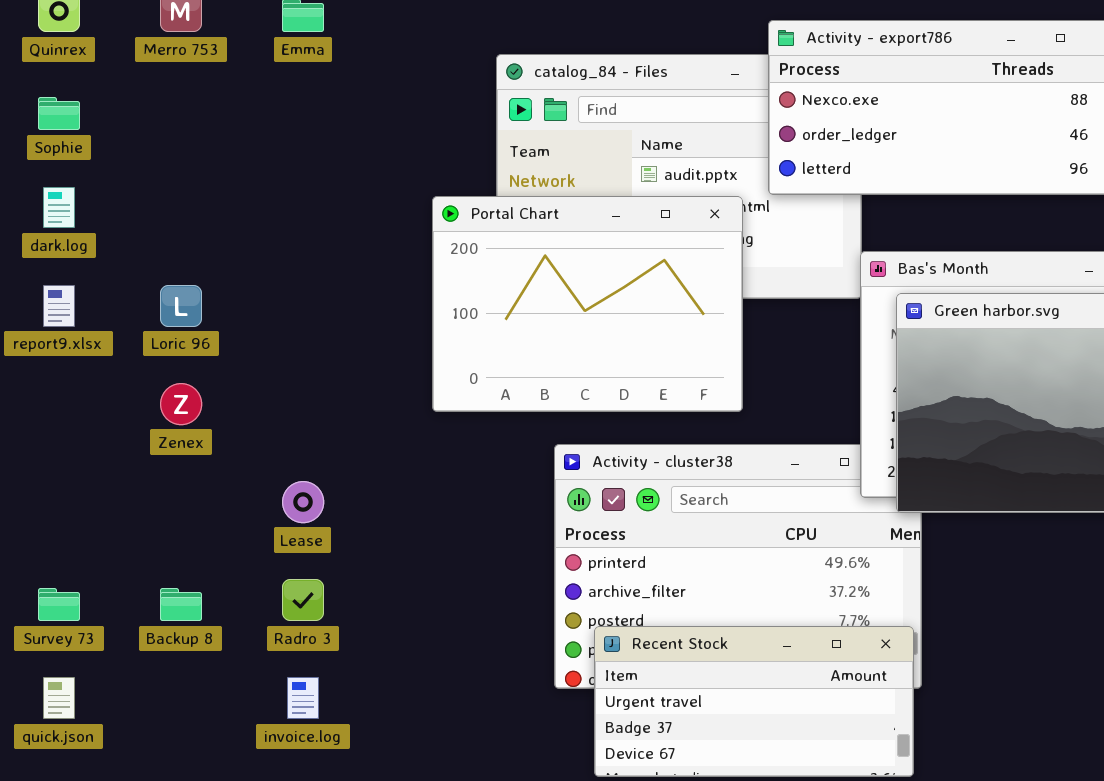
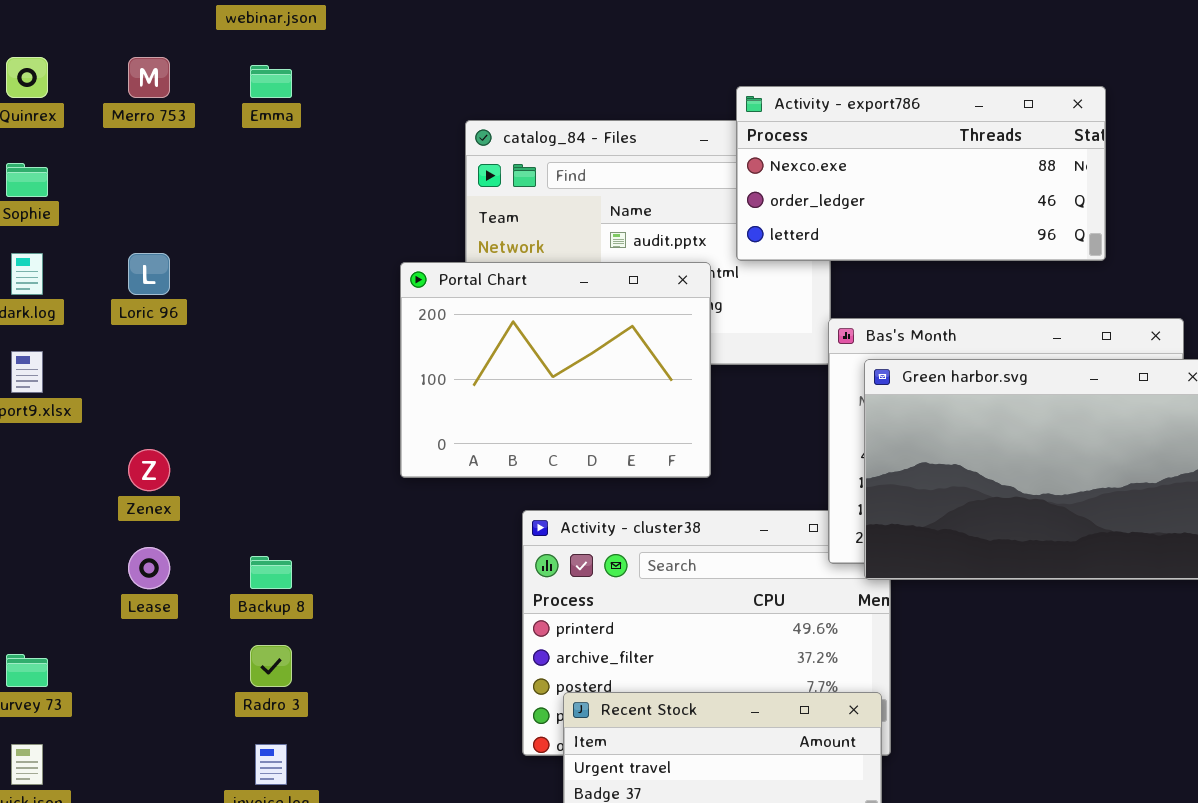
Loric 96: [160,285,202,327] -> [128,253,170,295], moved
Lease: [282,481,324,523] -> [128,547,170,589], moved
Backup 8: [160,588,202,621] -> [250,556,292,589], moved

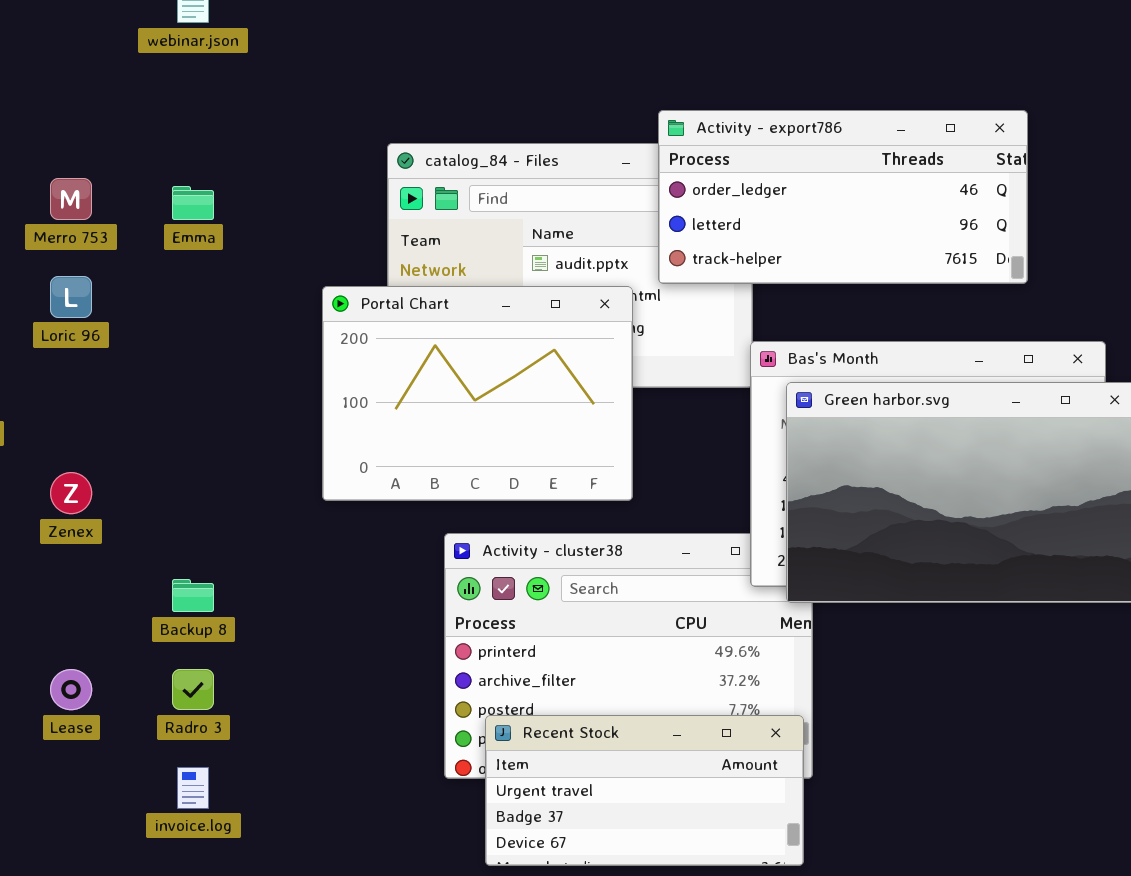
Merro 753: [128,57,170,98] -> [50,178,92,220], moved
Emma: [250,65,292,98] -> [172,186,214,220], moved
Activity - export786: [736,86,1106,261] -> [658,110,1028,284], scrolled down 1 row
Lease: [128,547,170,589] -> [50,669,92,710], moved

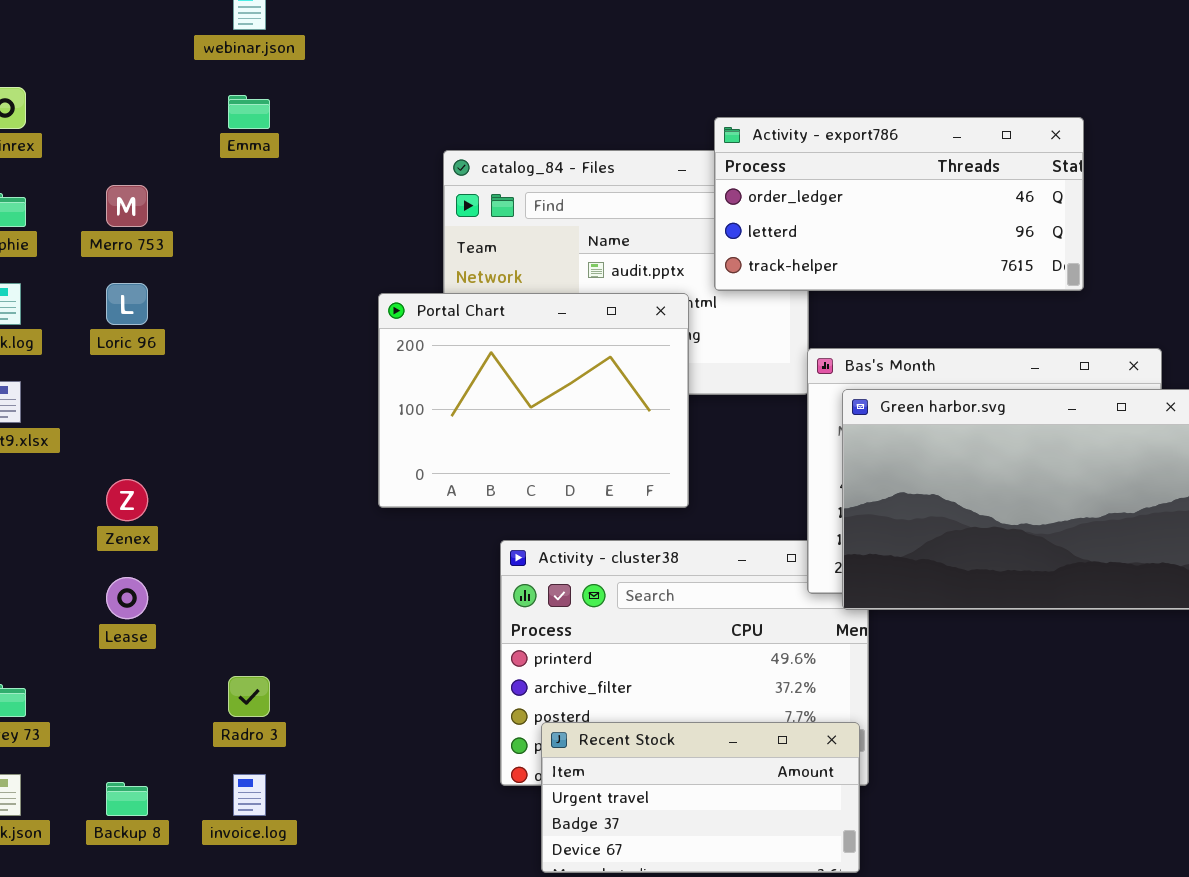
Emma: [172,186,214,220] -> [228,95,270,129], moved
Backup 8: [172,579,214,612] -> [106,782,148,816], moved
Lease: [50,669,92,710] -> [106,577,148,619], moved

